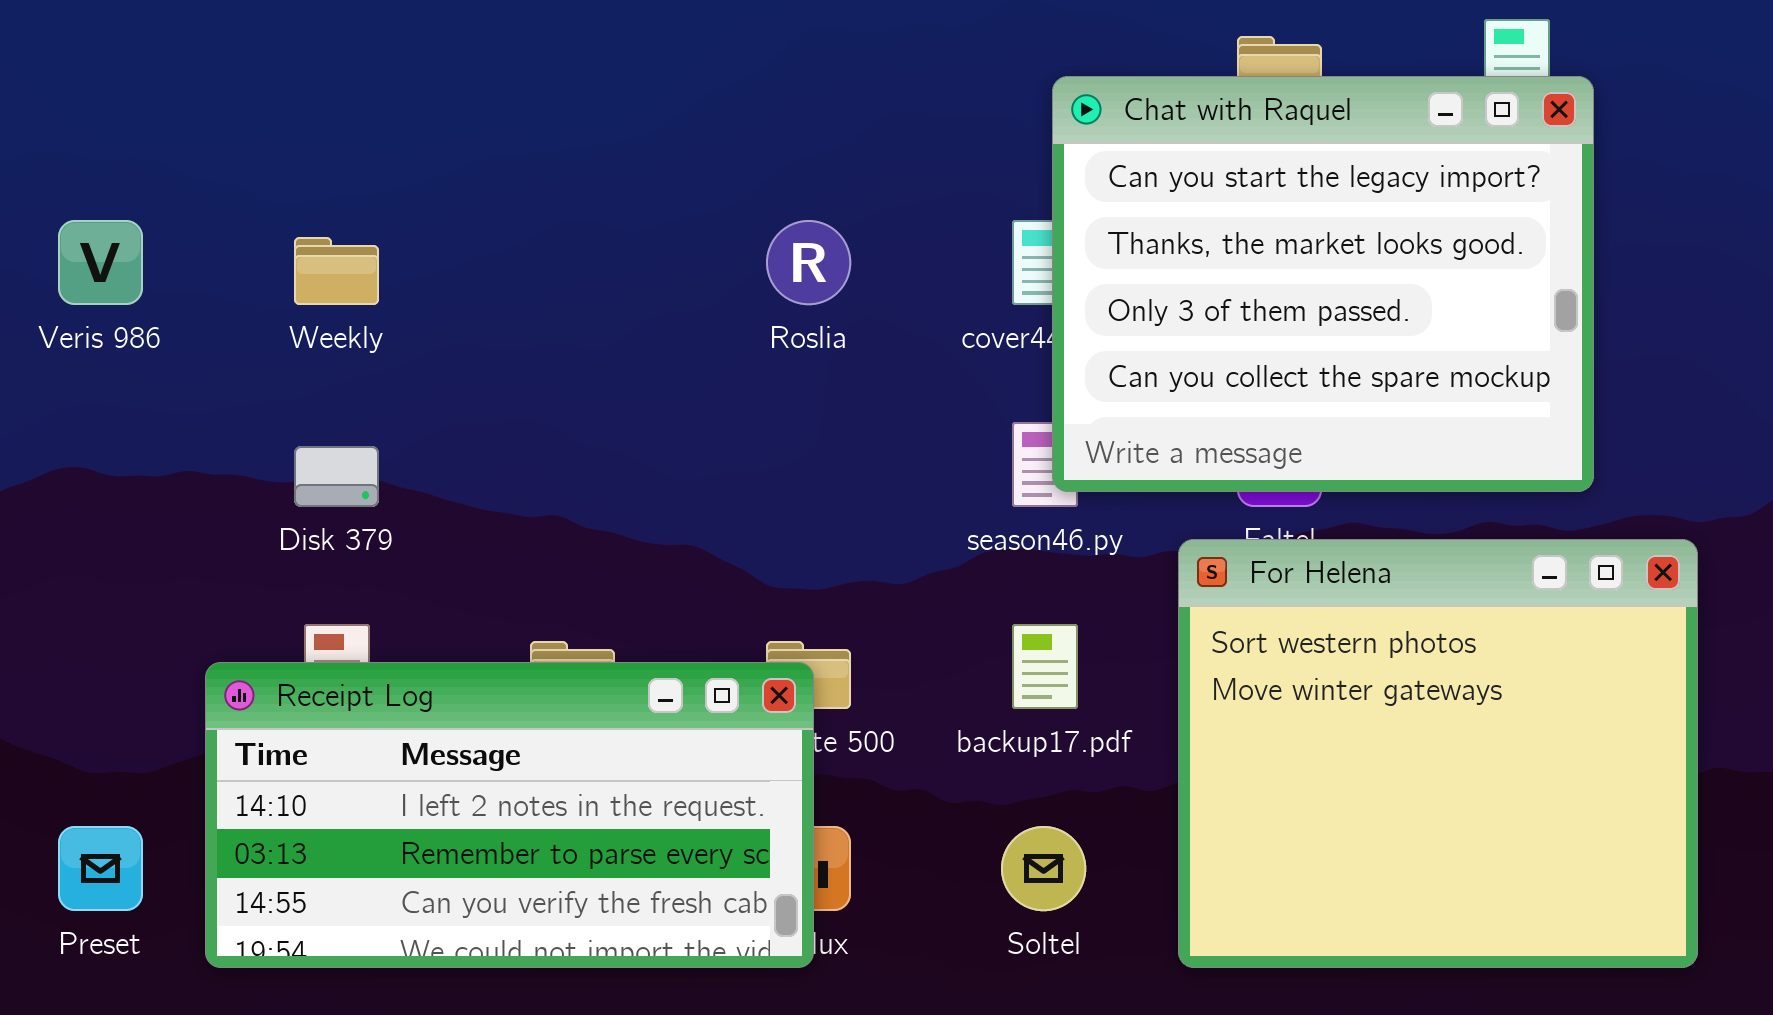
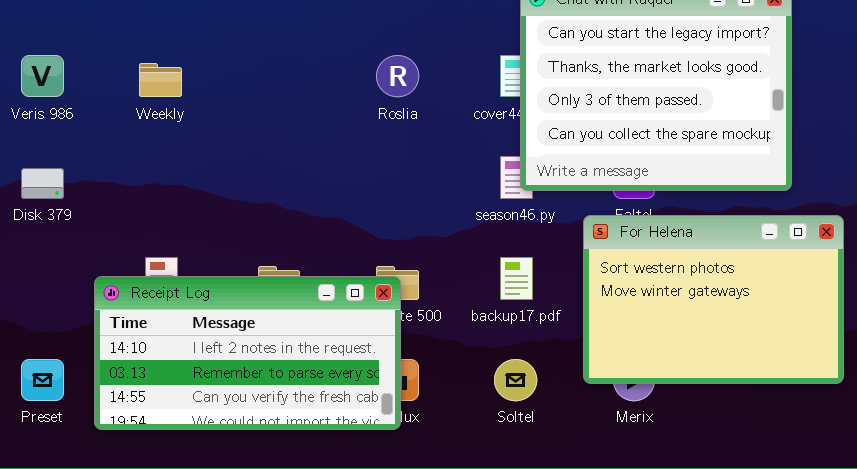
Disk 379: [294,446,379,507] -> [21,168,64,199], moved
For Helena: [1178,539,1698,968] -> [583,215,844,384], resized

